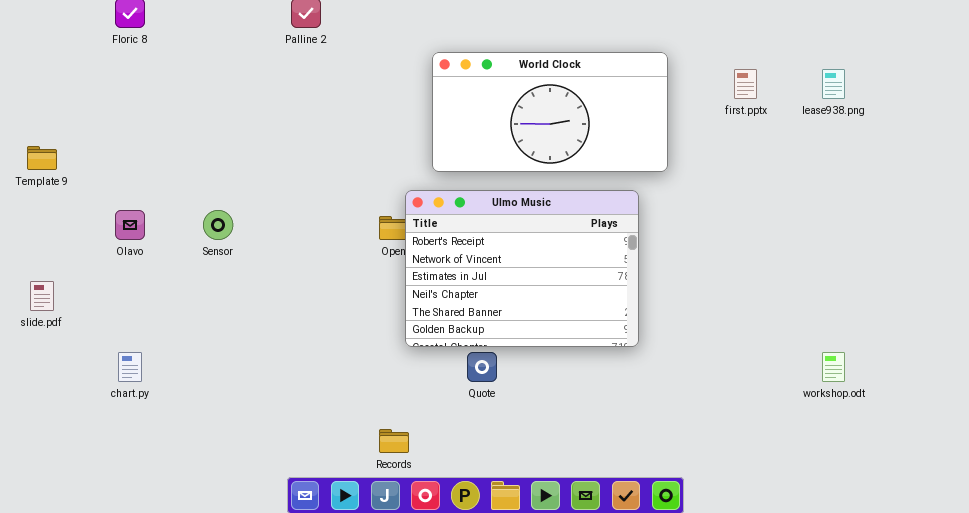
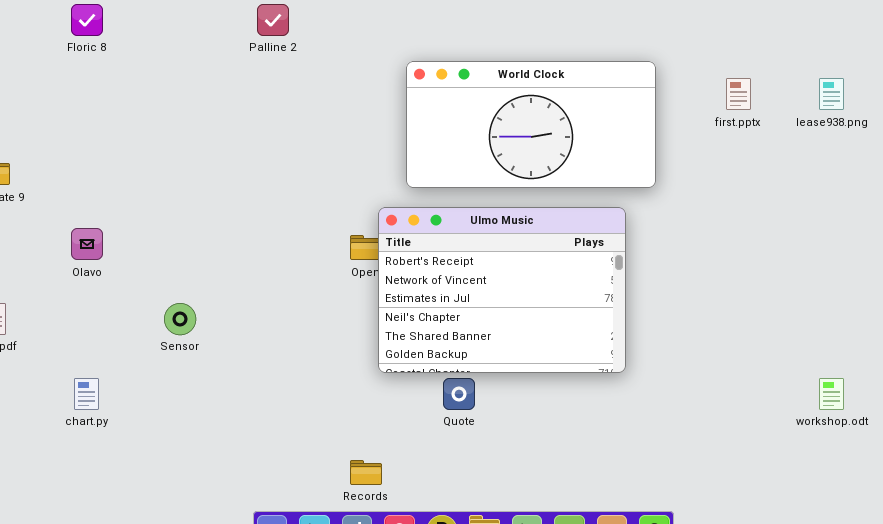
Sensor: [203,210,233,240] -> [164,303,196,335], moved

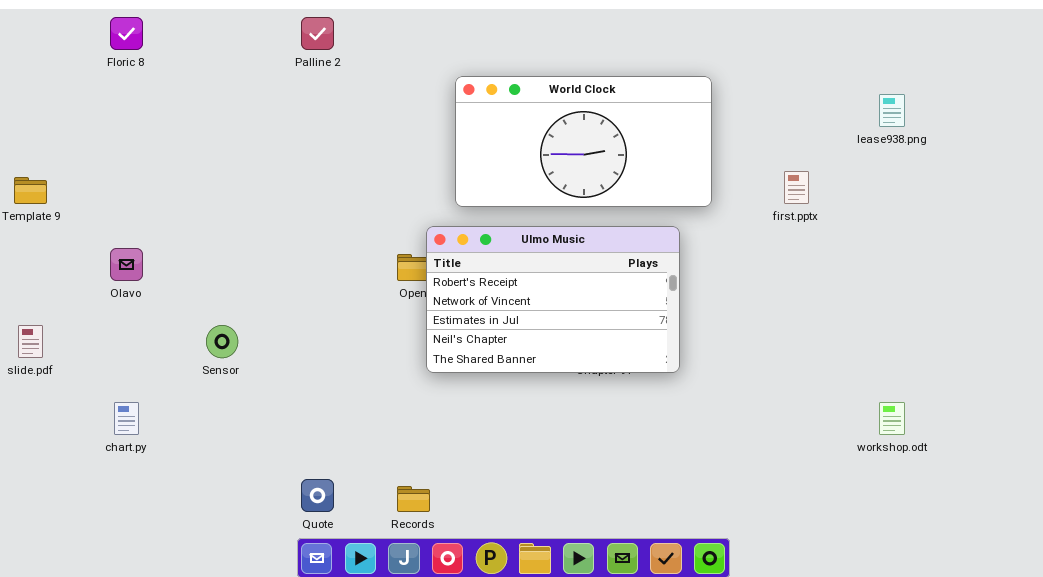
first.pptx: [726,78,751,110] -> [784,171,809,204], moved
Ulmo Music: [378,207,626,373] -> [426,226,680,373], resized
Quote: [443,378,475,410] -> [301,479,334,512], moved

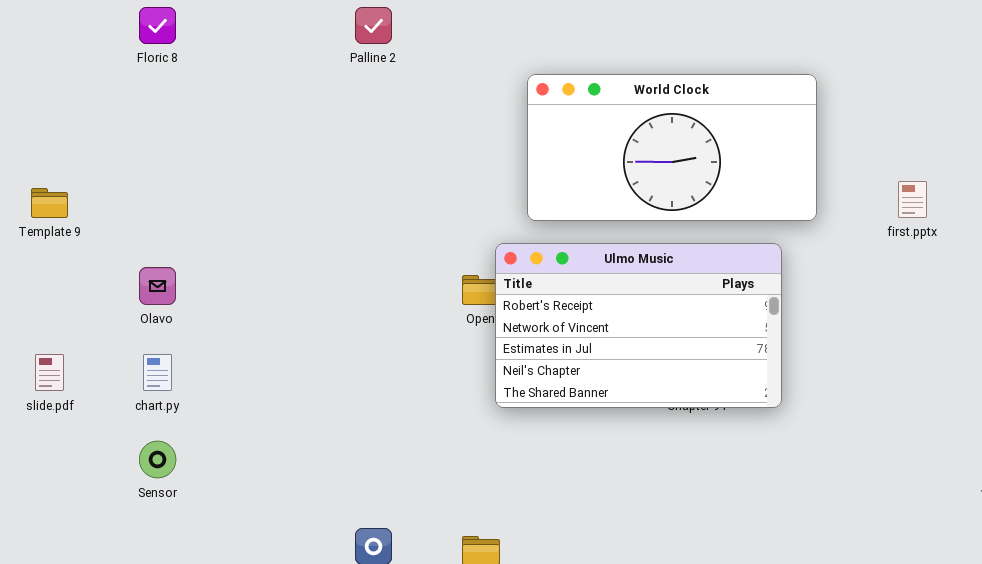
Sensor: [206,325,238,358] -> [139,441,176,478], moved
chart.py: [114,402,139,435] -> [143,354,172,391], moved

